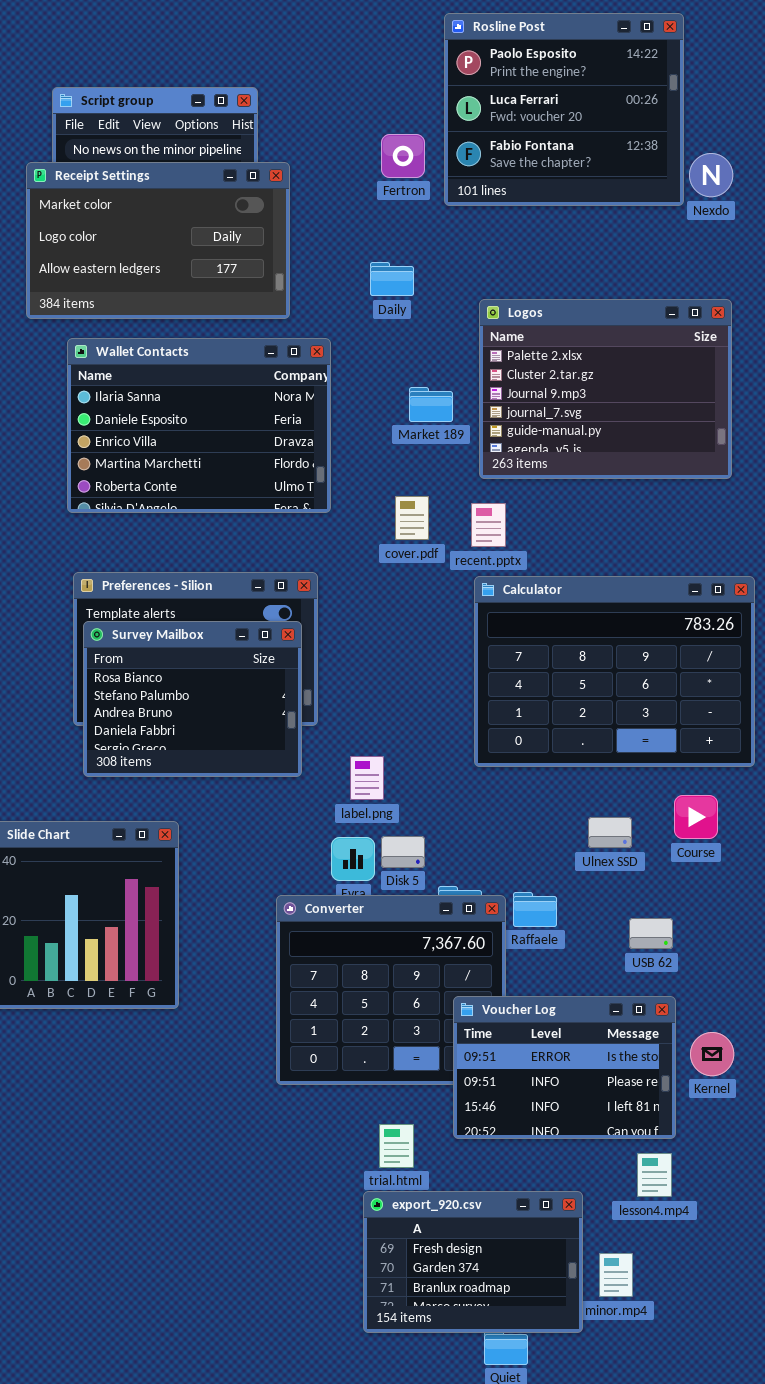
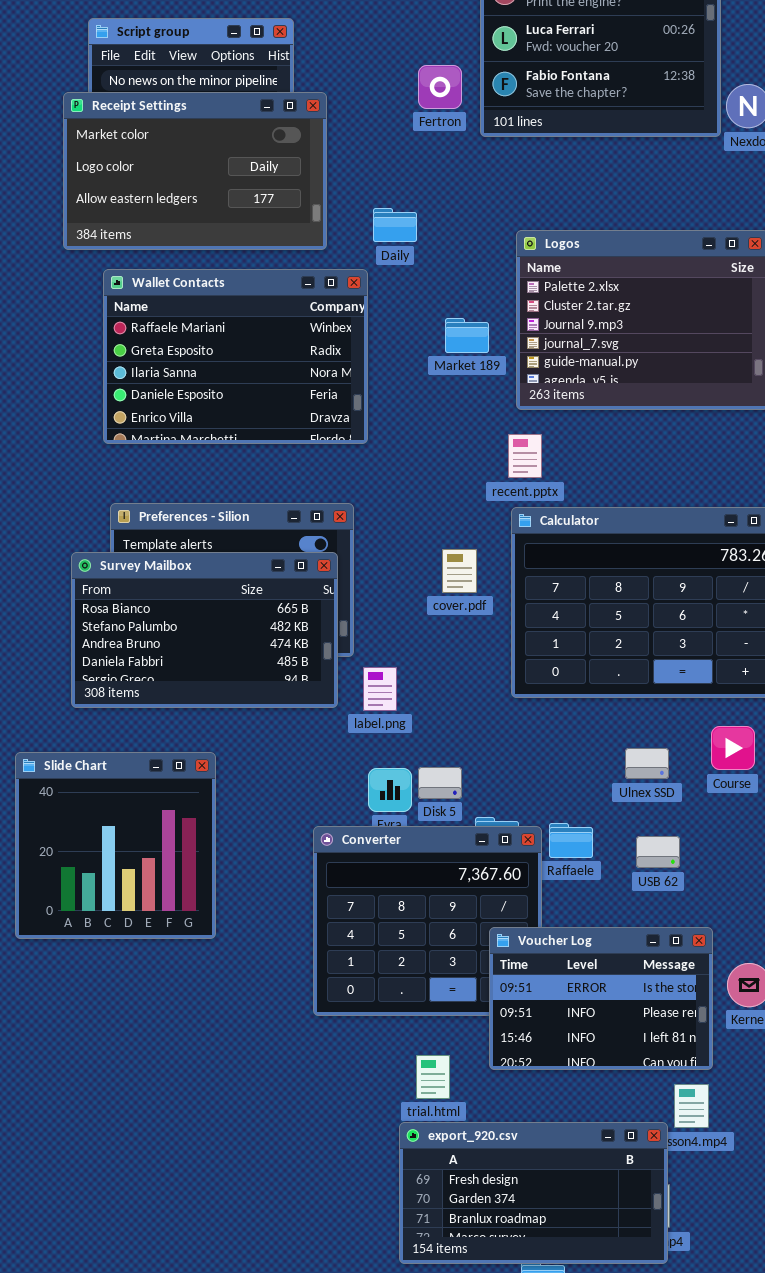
Daily: [370,262,414,296] -> [373,208,417,242], moved
Wallet Contacts: [67,338,331,513] -> [103,269,368,444], scrolled up 2 rows
cover.pdf: [395,496,429,540] -> [442,549,477,593], moved
Survey Mailbox: [83,621,302,777] -> [71,552,338,708], resized
label.png: [350,756,384,800] -> [363,667,397,711], moved
USB 62: [629,918,673,949] -> [636,836,680,868], moved
export_920.csv: [363,1191,583,1333] -> [399,1122,668,1264], resized

